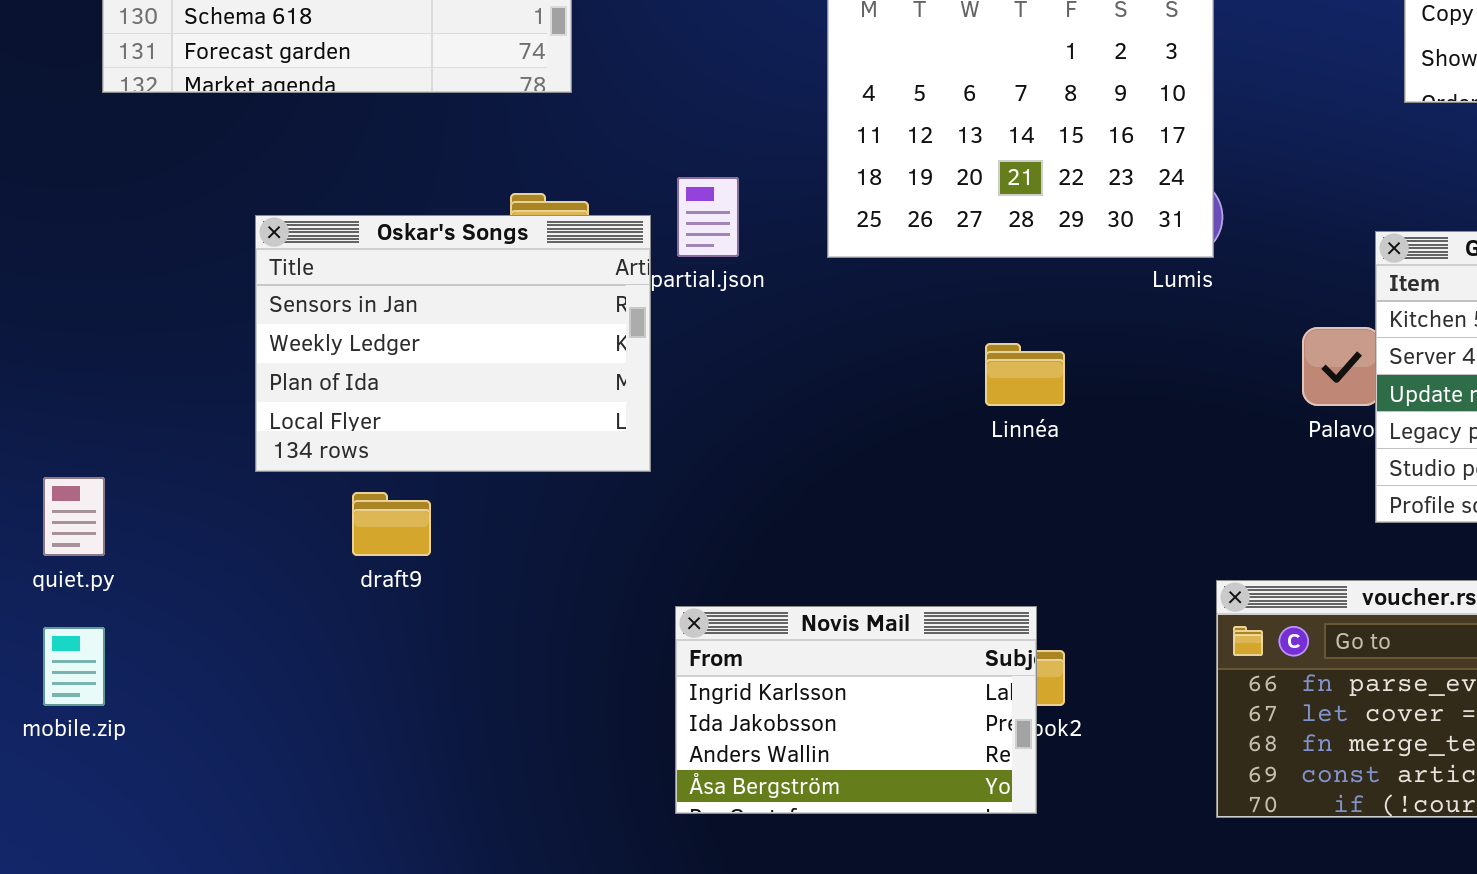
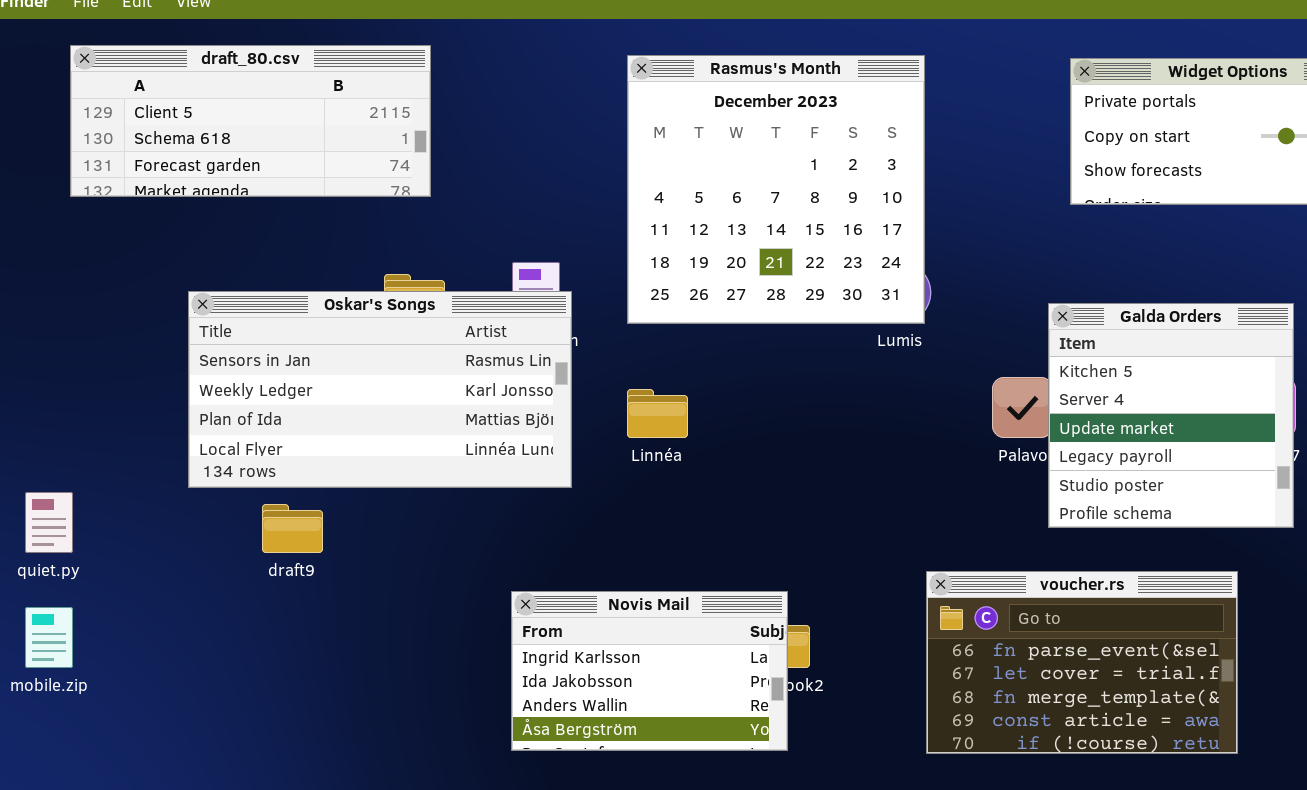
Oskar's Songs: [255,215,651,472] -> [188,291,572,488], resized
Linnéa: [985,343,1065,406] -> [627,389,688,438], moved

